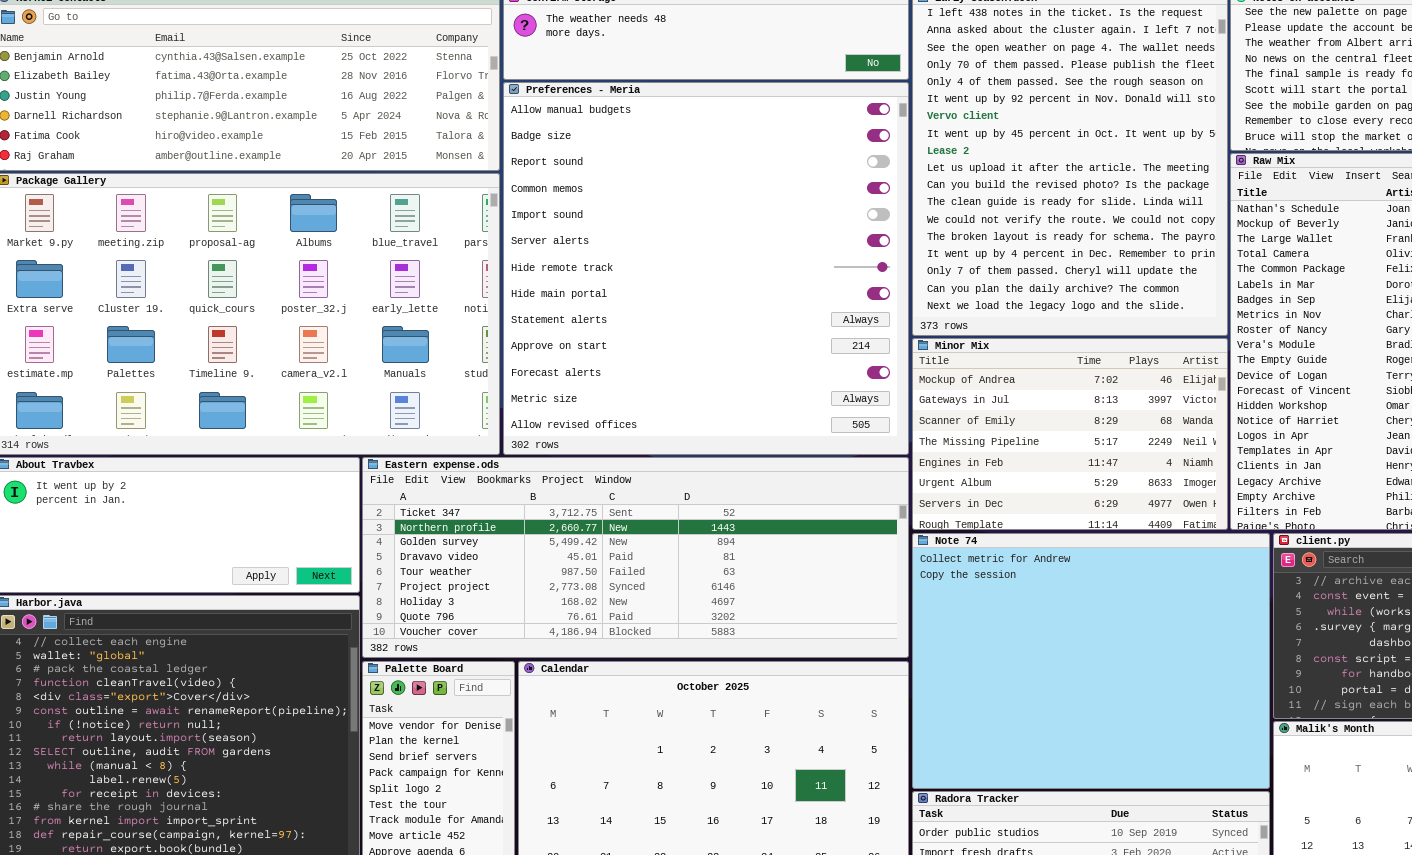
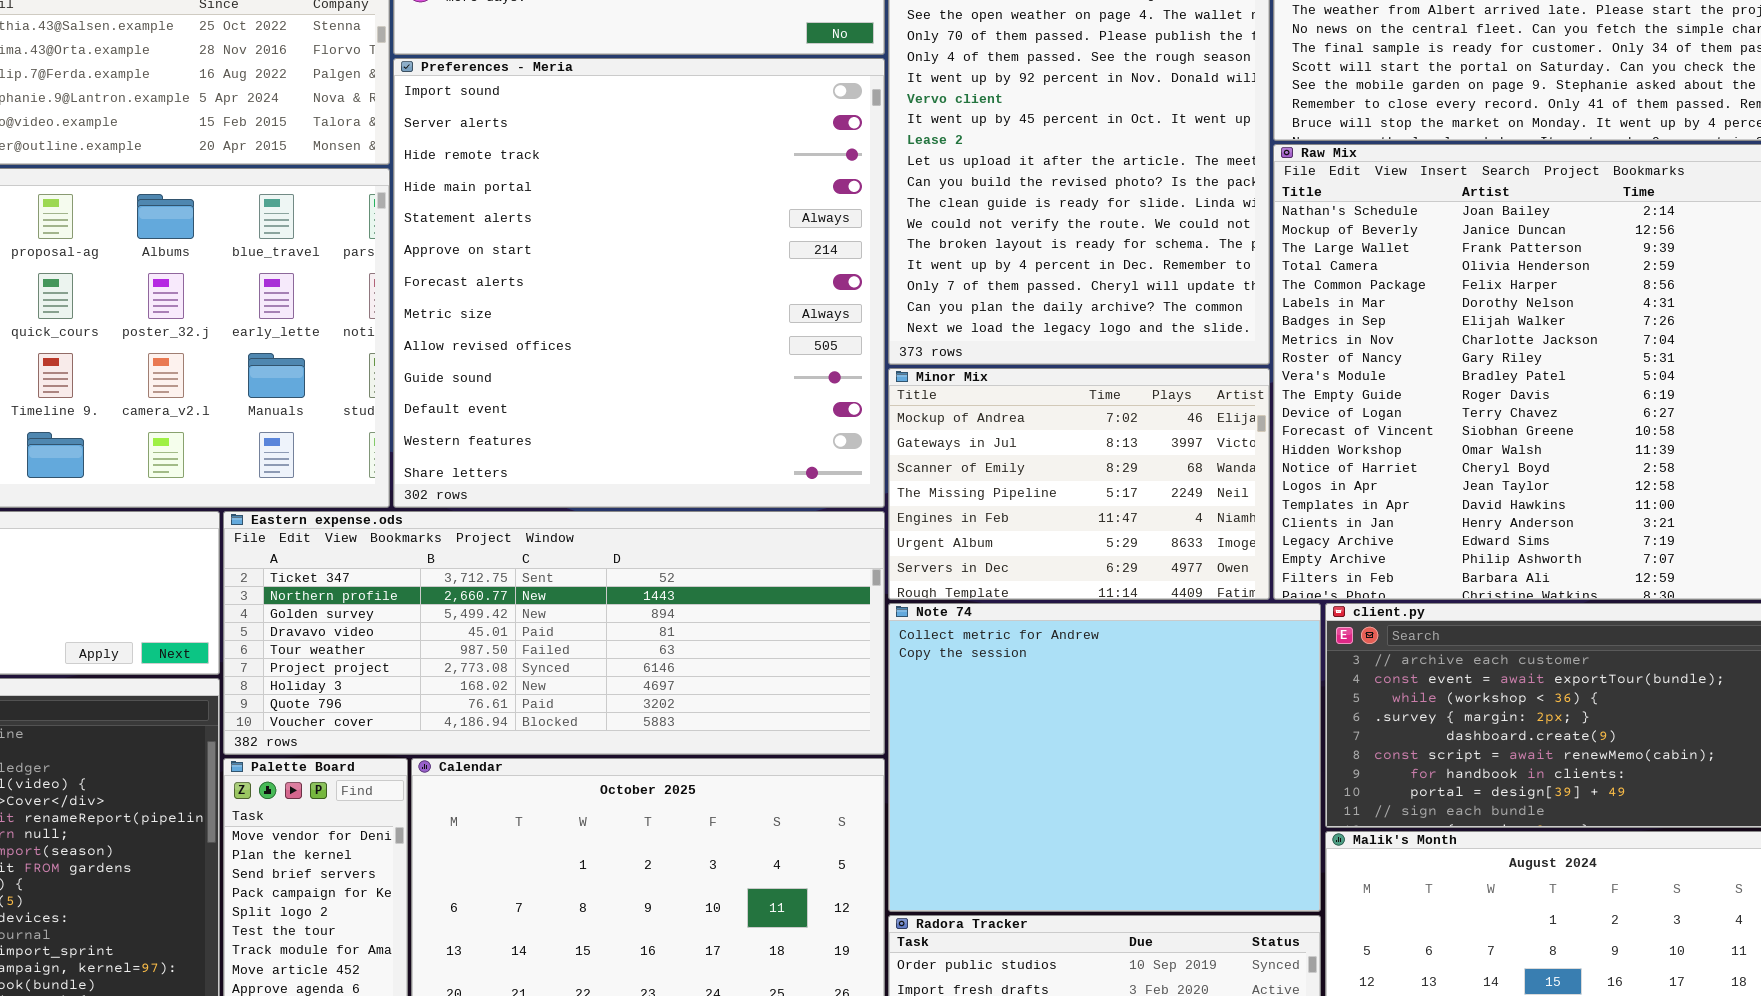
Preferences - Meria: [503,82,909,455] -> [393,58,885,508], scrolled down 4 rows

